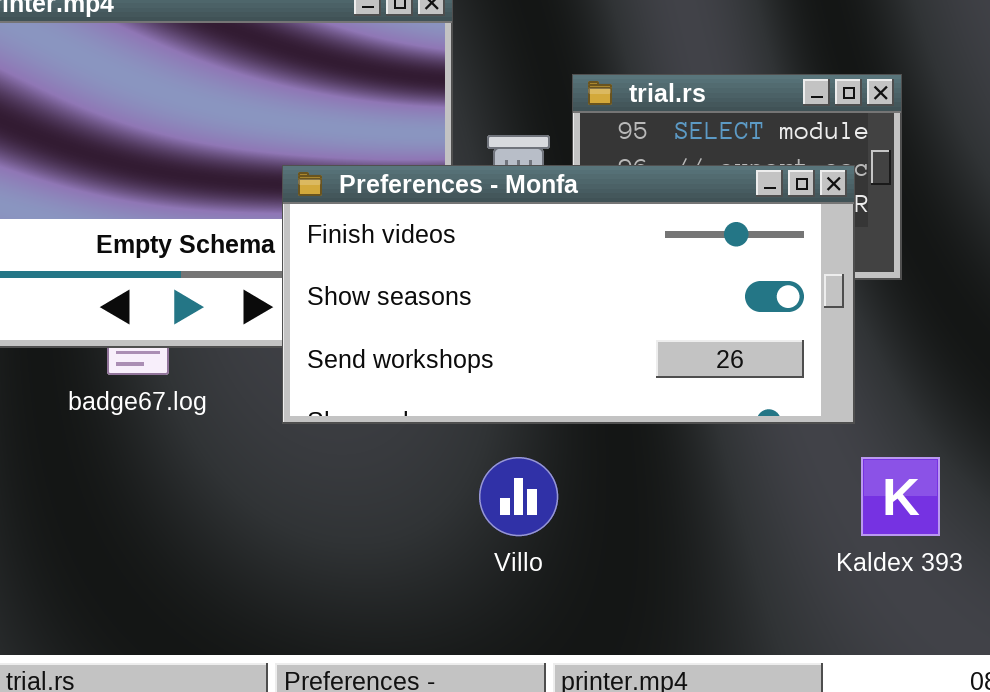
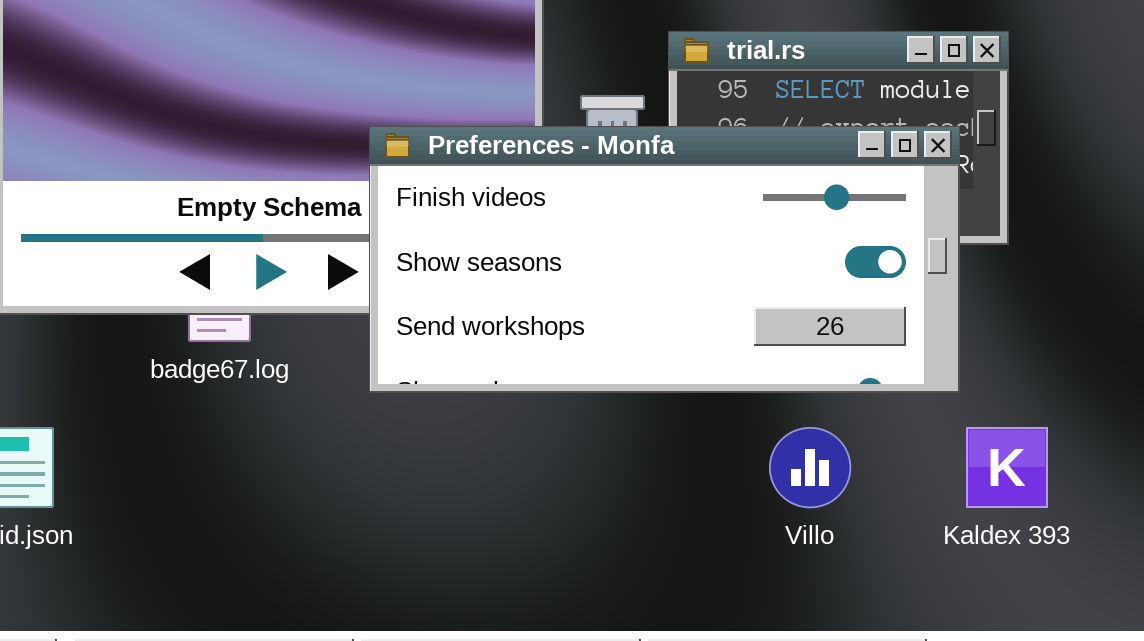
Villo: [479,457,558,536] -> [769,427,851,508], moved

